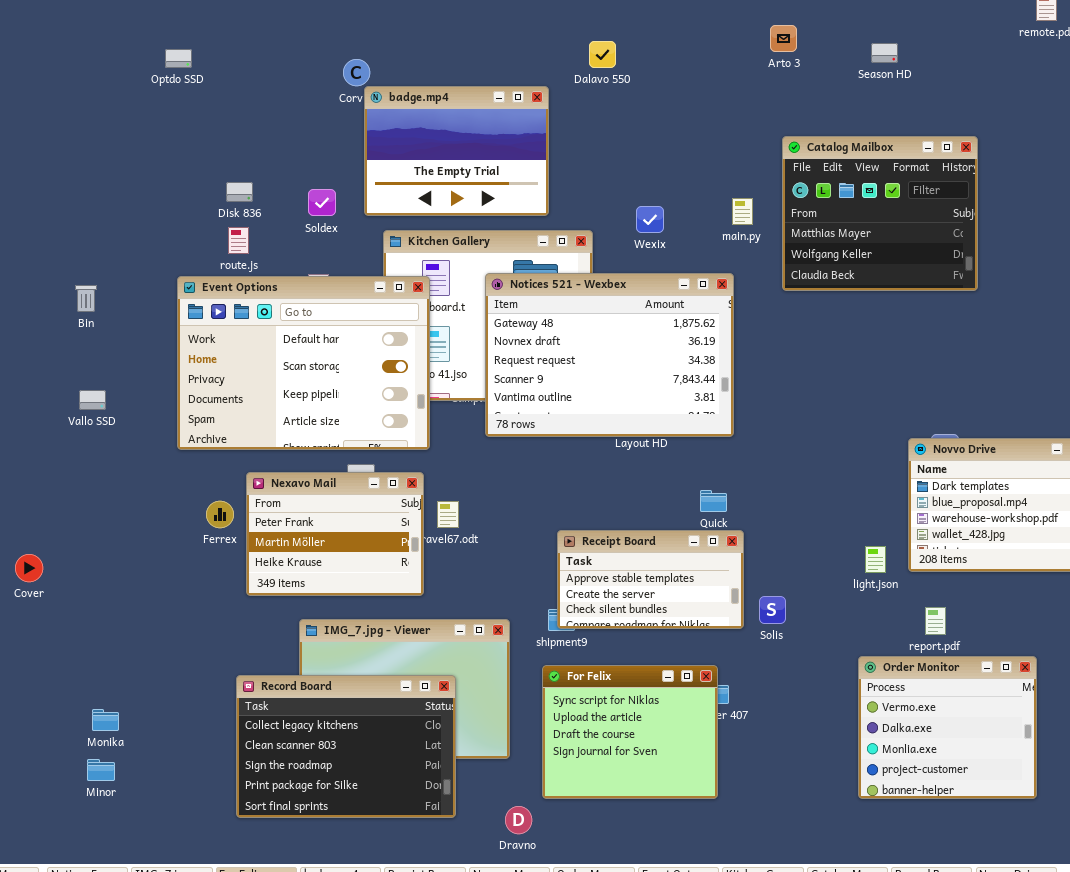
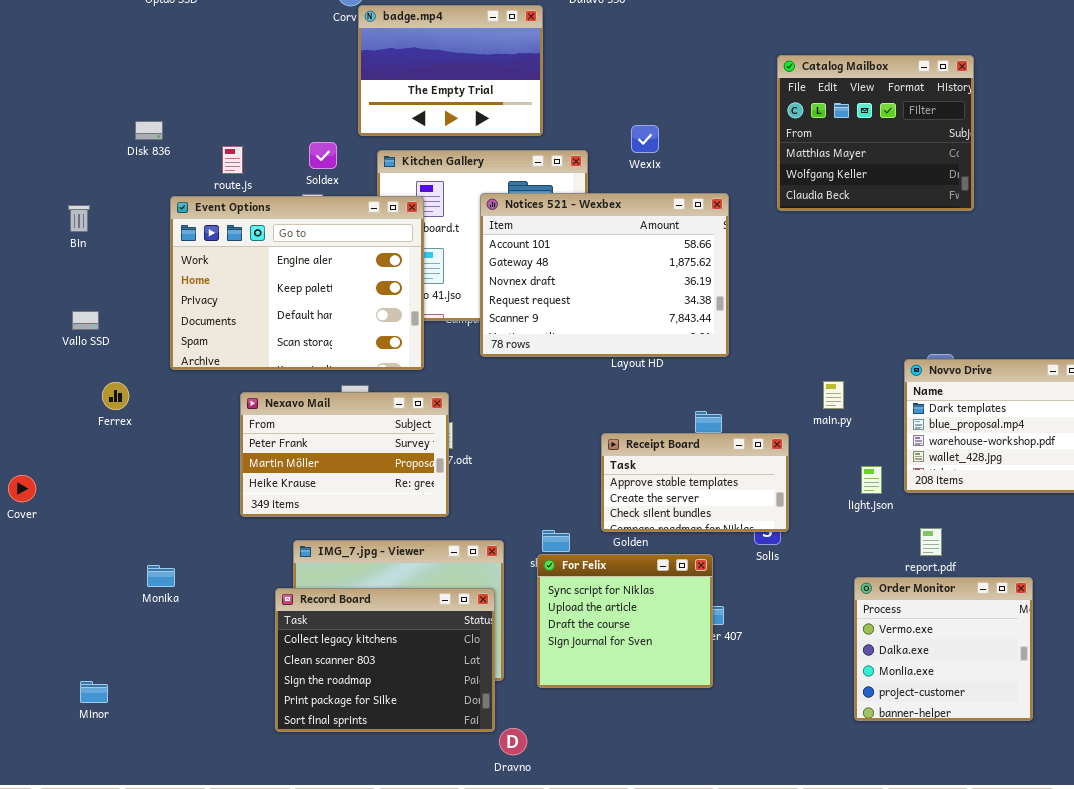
Disk 836: [226,182,253,202] -> [135,121,163,140], moved
Soldex: [308,189,336,216] -> [309,142,337,169], moved
main.py: [732,198,753,225] -> [823,381,844,409], moved
Notices 521 - Wexbex: [485,273,734,437] -> [480,193,729,357], scrolled up 1 row
Event Options: [177,276,430,450] -> [170,196,424,370], scrolled up 2 rows
Nexavo Mail: [246,472,424,596] -> [240,392,449,517], resized
Ferrex: [206,501,234,528] -> [102,382,129,410], moved
Receipt Board: [557,530,744,629] -> [601,433,789,532], moved
For Felix: [542,665,718,799] -> [537,554,713,688], moved
Record Board: [236,675,456,818] -> [275,588,495,732], moved
Monika: [92,709,119,731] -> [147,565,175,587], moved

